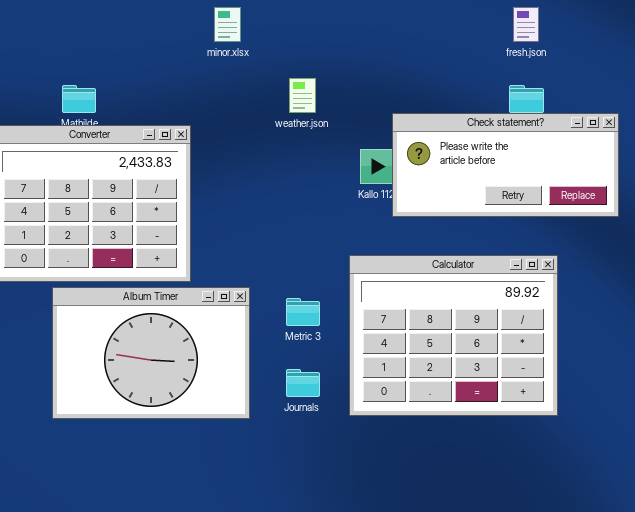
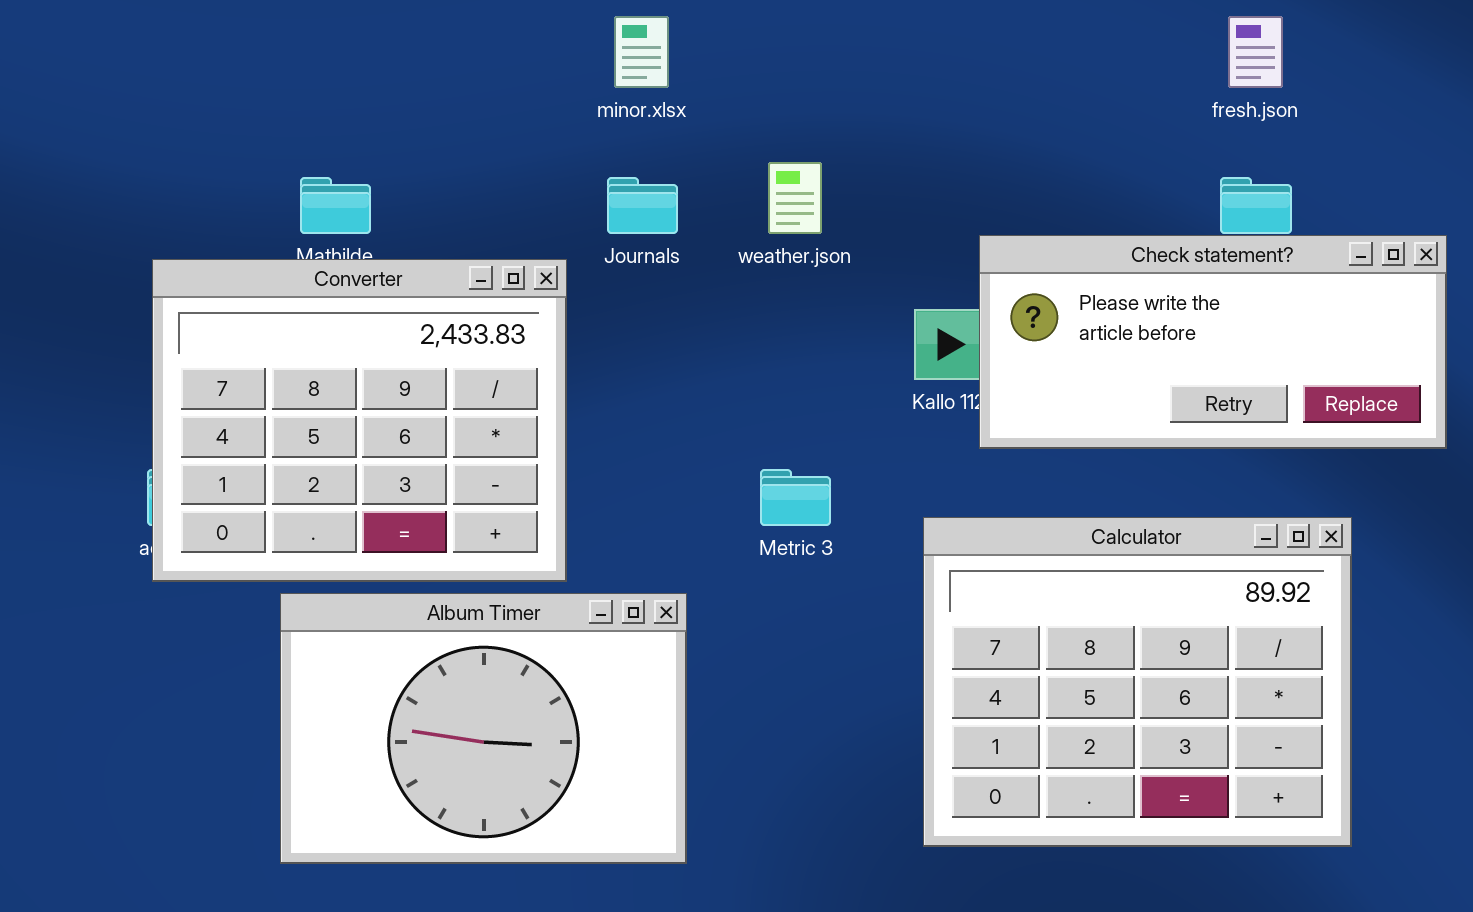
Calculator: [349,255,558,416] -> [923,517,1352,847], moved
Metric 3: [286,298,320,326] -> [760,469,831,526], moved
Journals: [286,369,320,397] -> [607,177,678,234], moved

